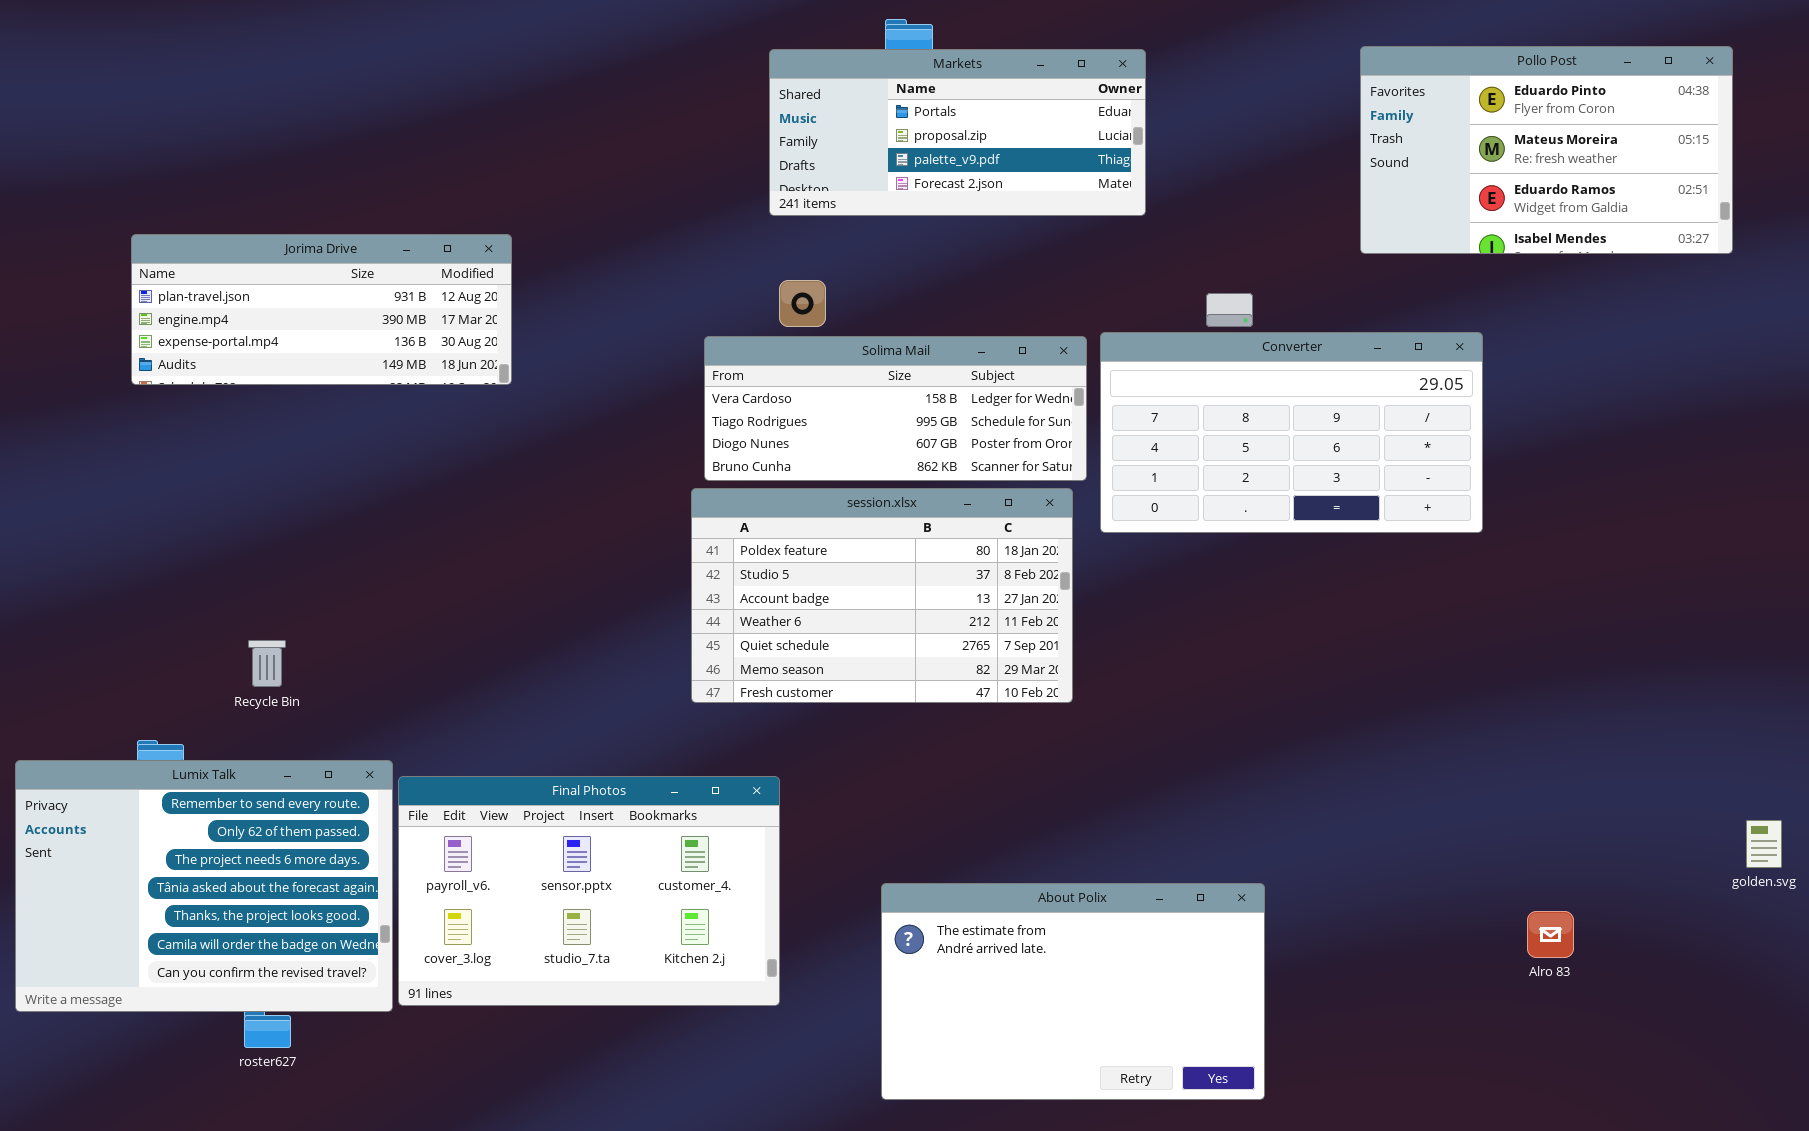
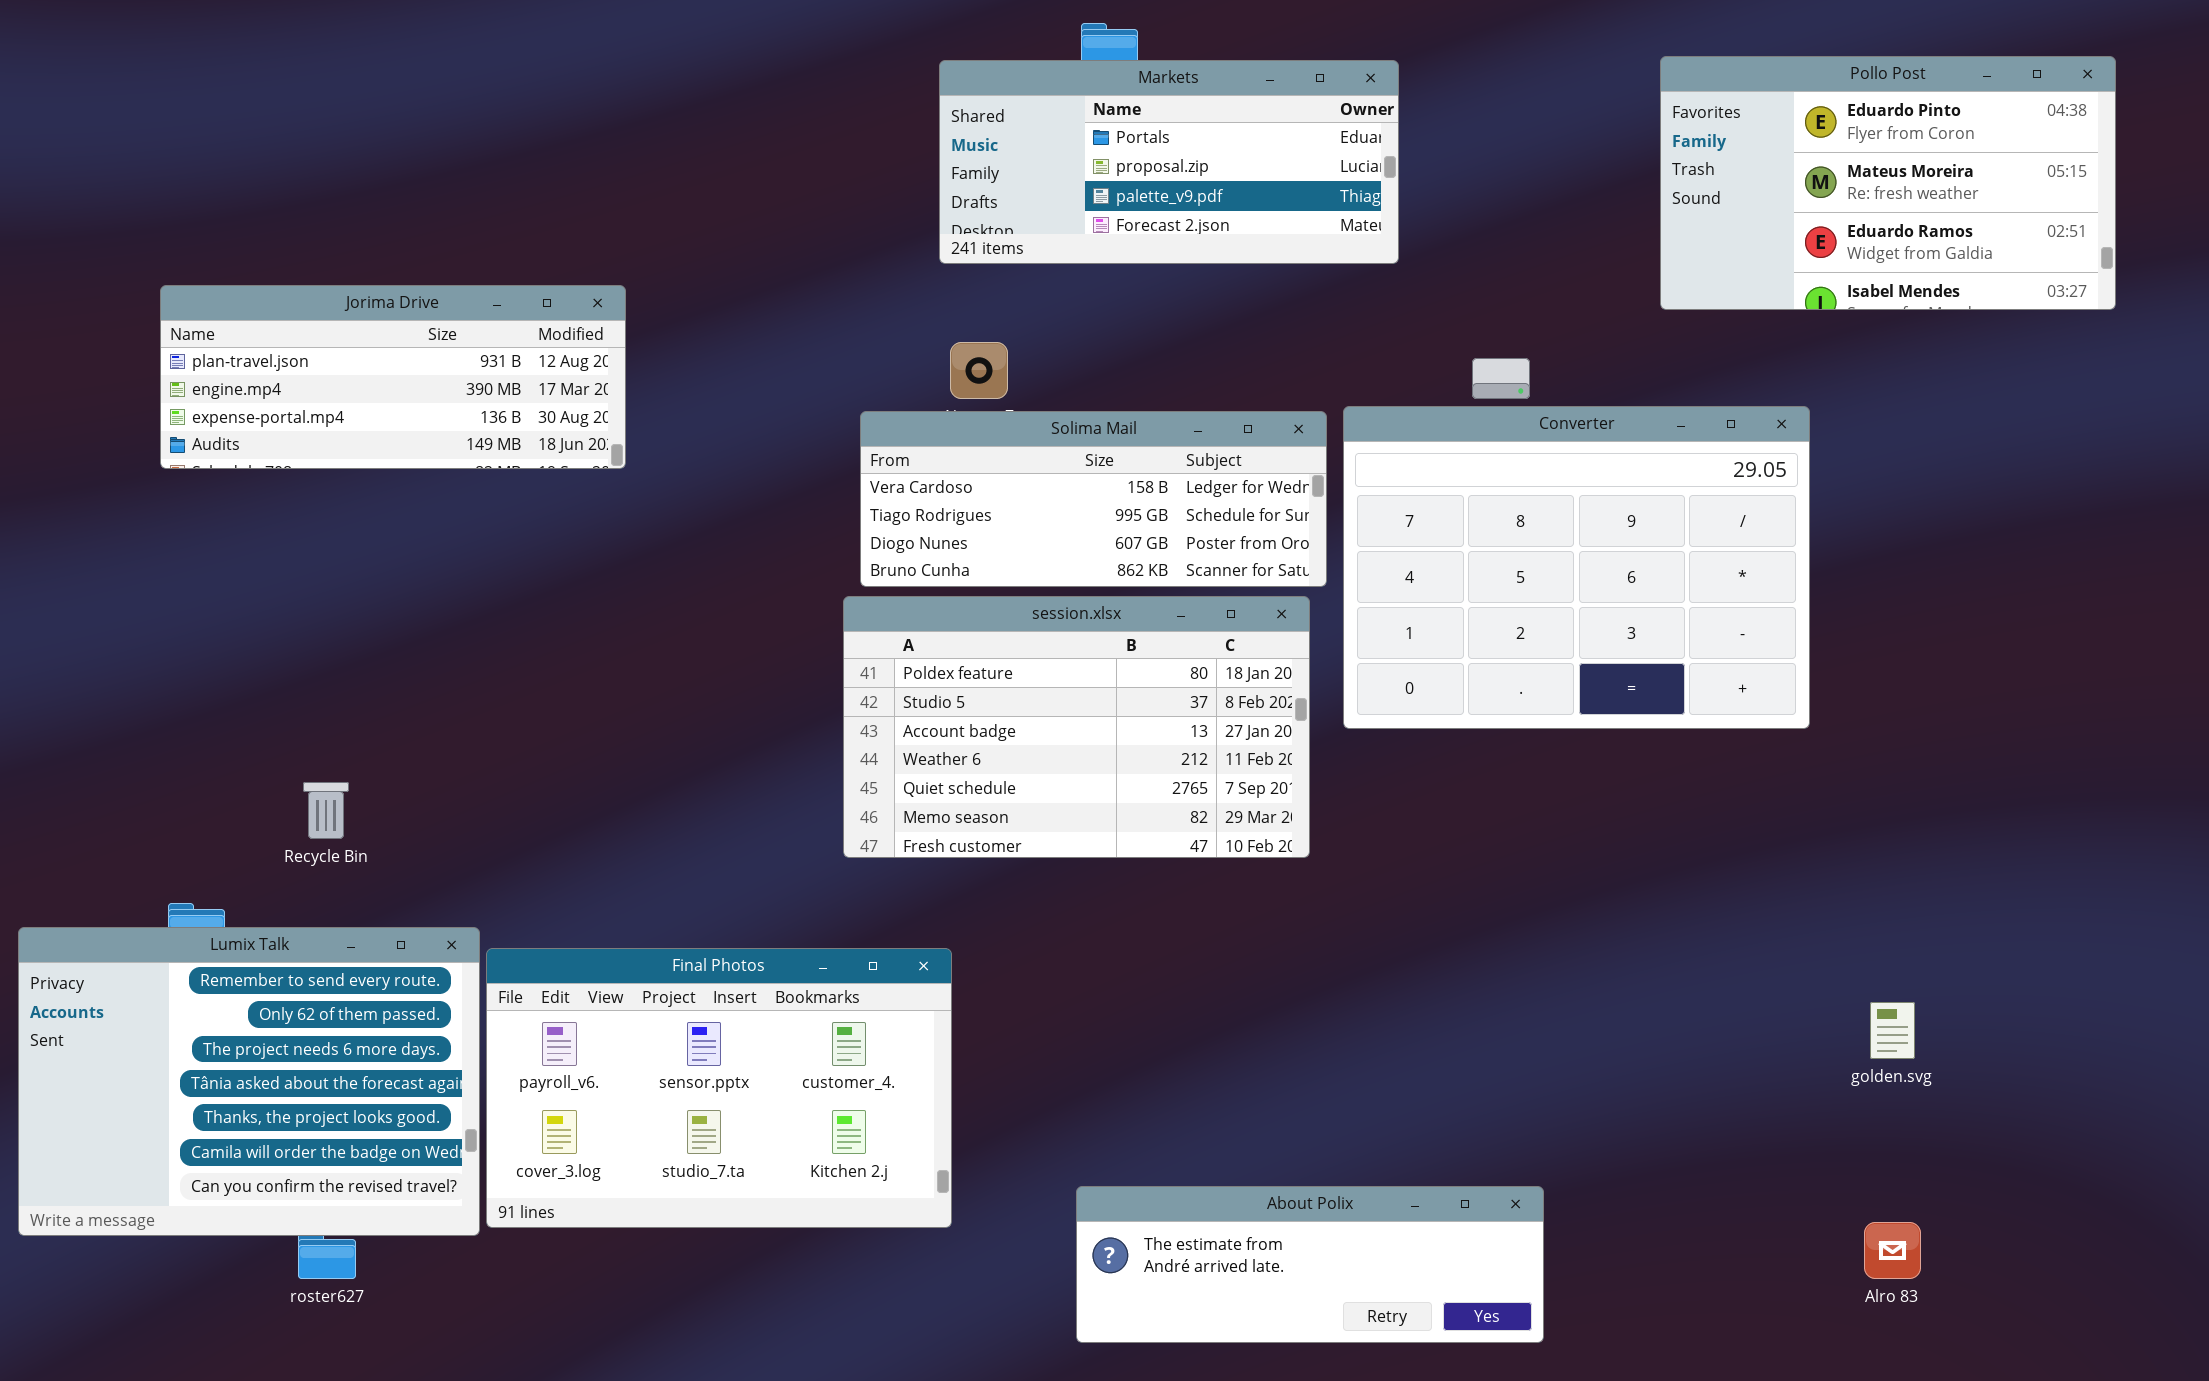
Converter: [1100,332,1483,533] -> [1343,406,1810,729], resized
golden.svg: [1746,820,1782,868] -> [1870,1002,1915,1059], moved
About Polix: [881,883,1265,1100] -> [1076,1186,1544,1343], resized
Alro 83: [1527,911,1574,958] -> [1864,1222,1921,1279], moved

